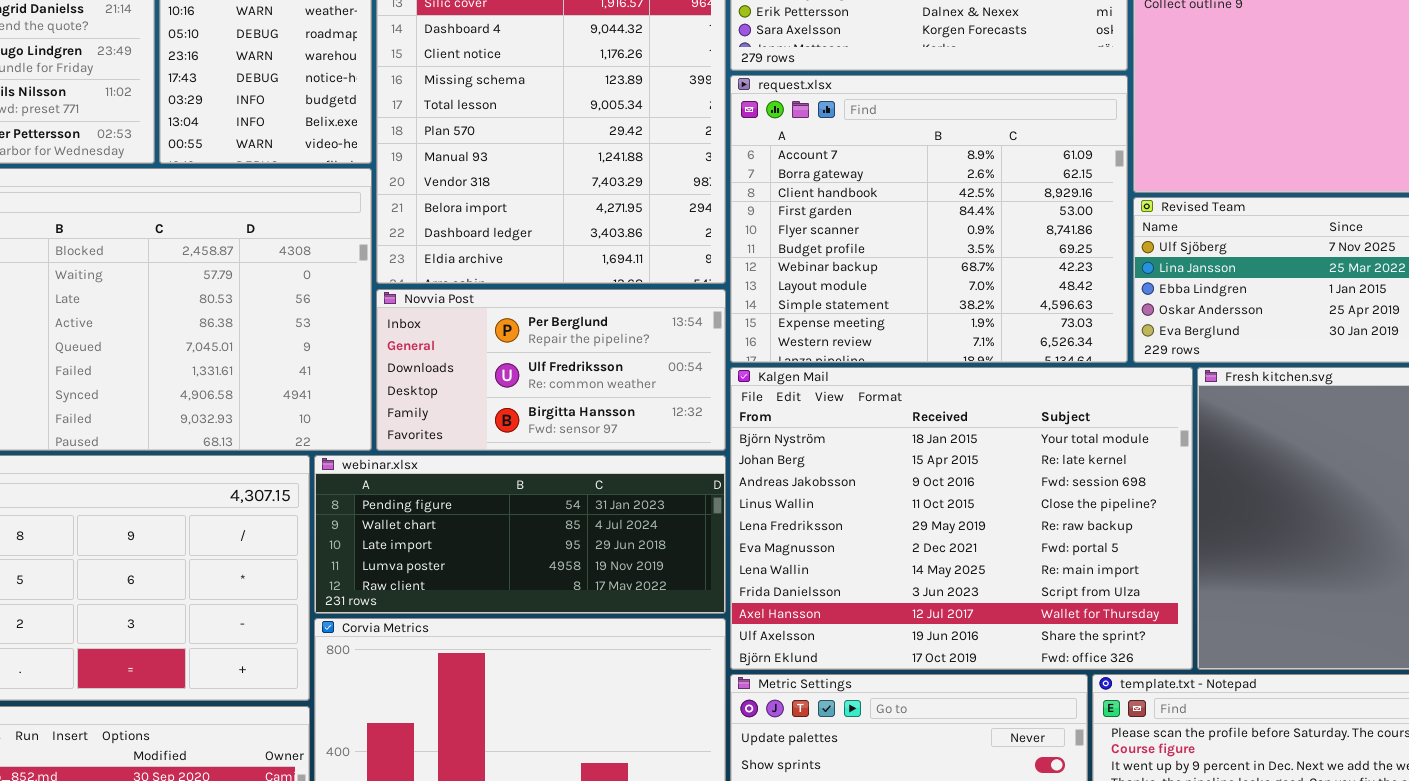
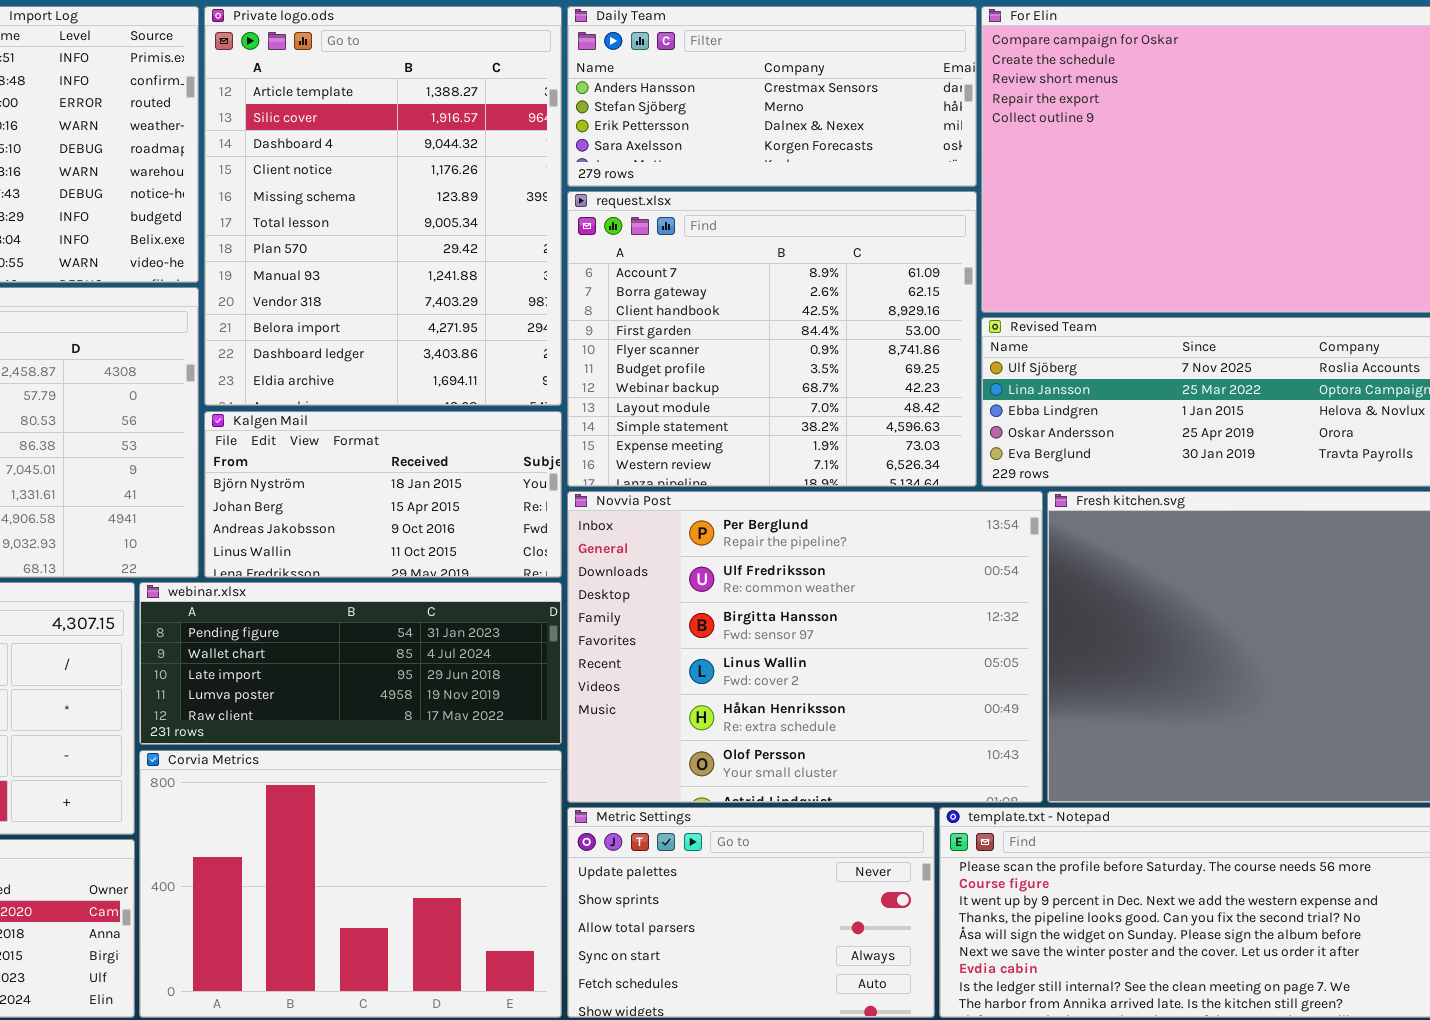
Novvia Post: [376,289,726,451] -> [567,491,1043,803], moved, resized
Kalgen Mail: [730,367,1193,670] -> [204,411,562,578], moved, resized

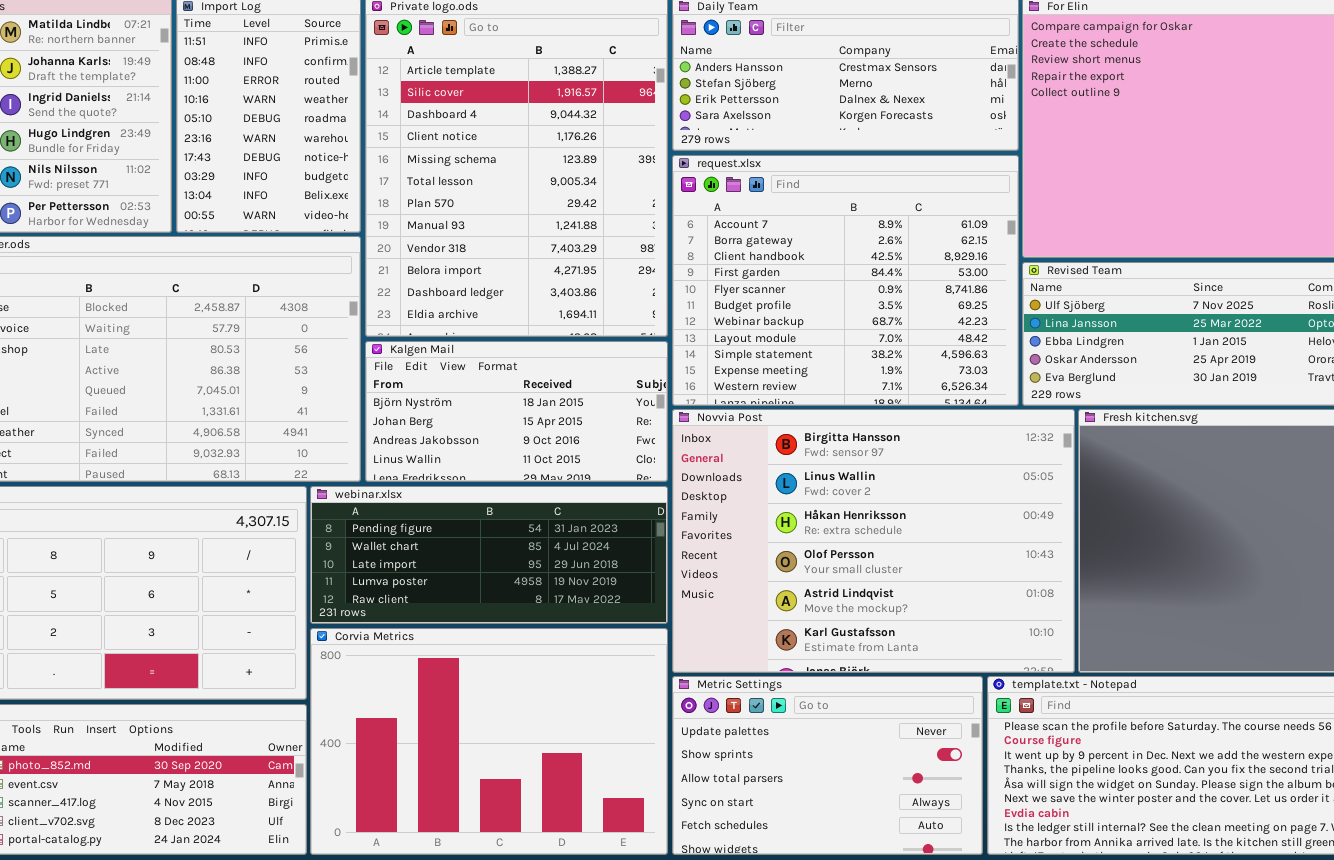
Novvia Post: [567,491,1043,803] -> [672,409,1075,673], scrolled down 2 rows

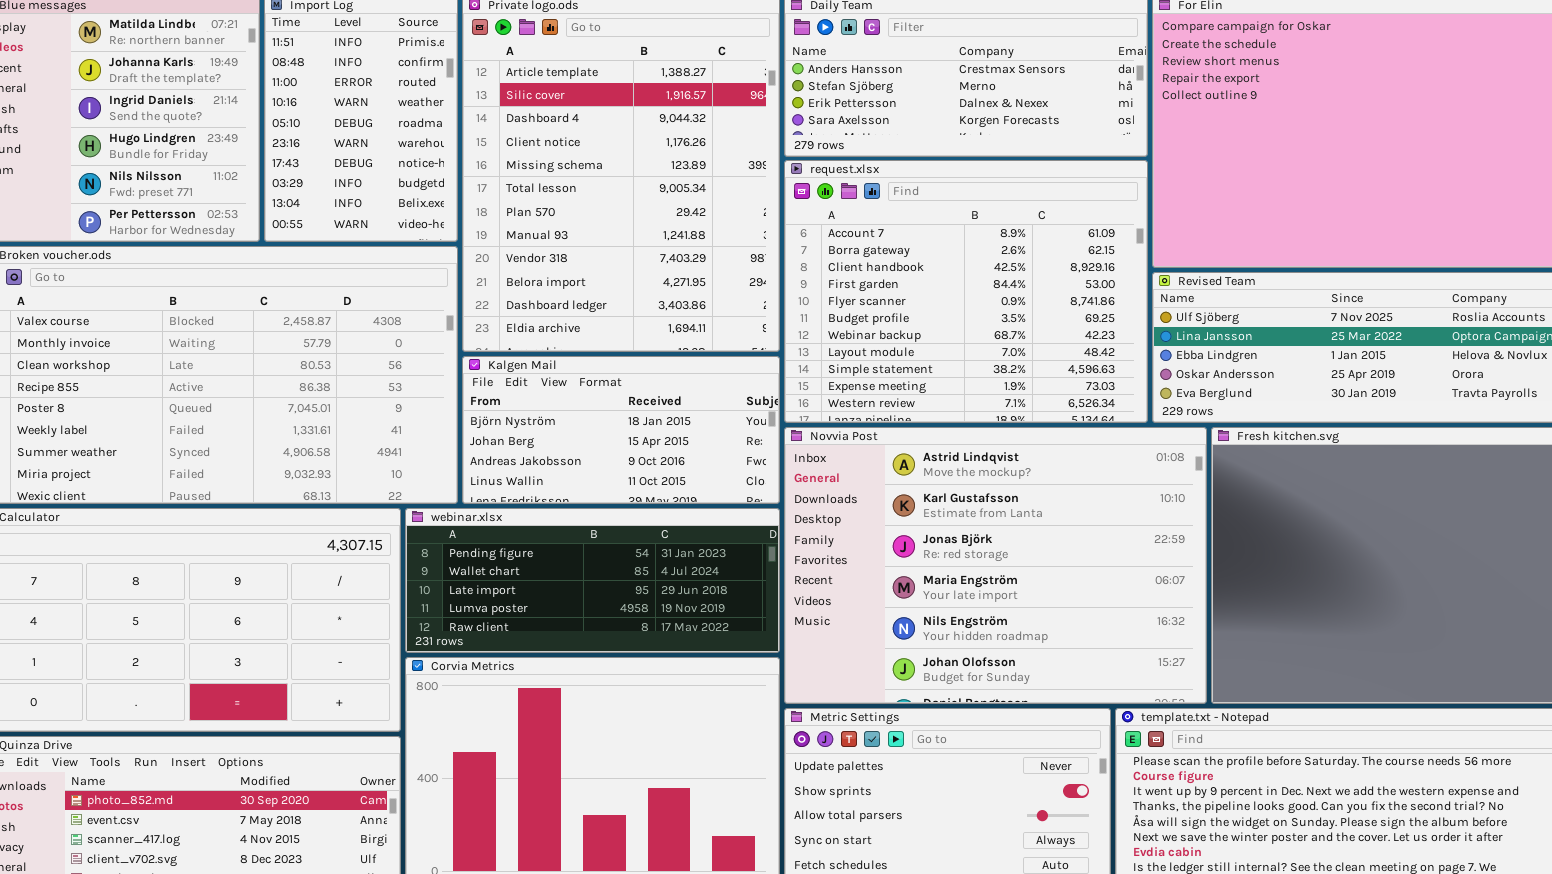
Novvia Post: [672,409,1075,673] -> [784,427,1207,704], scrolled down 4 rows

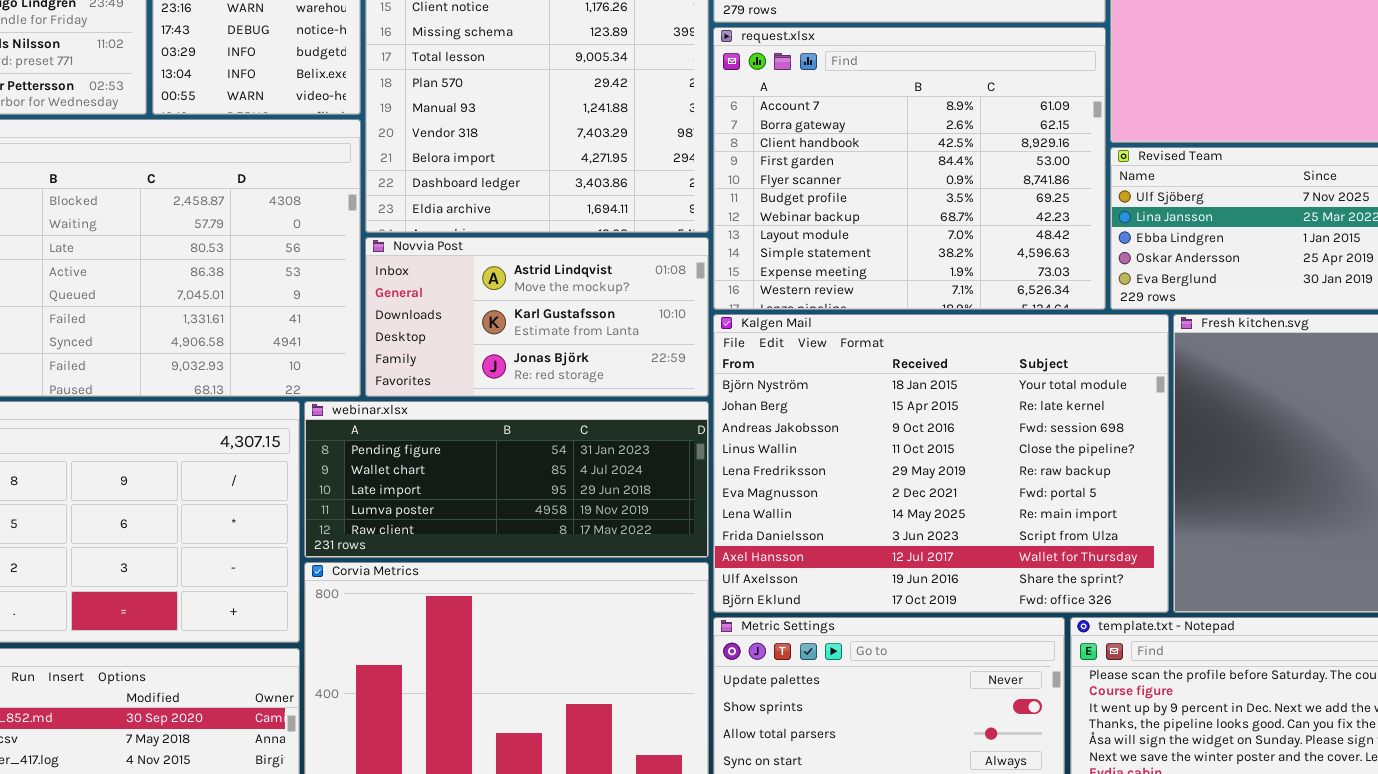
Kalgen Mail: [462,356,780,504] -> [713,314,1169,613], moved, resized
Novvia Post: [784,427,1207,704] -> [365,237,709,397], moved, resized

